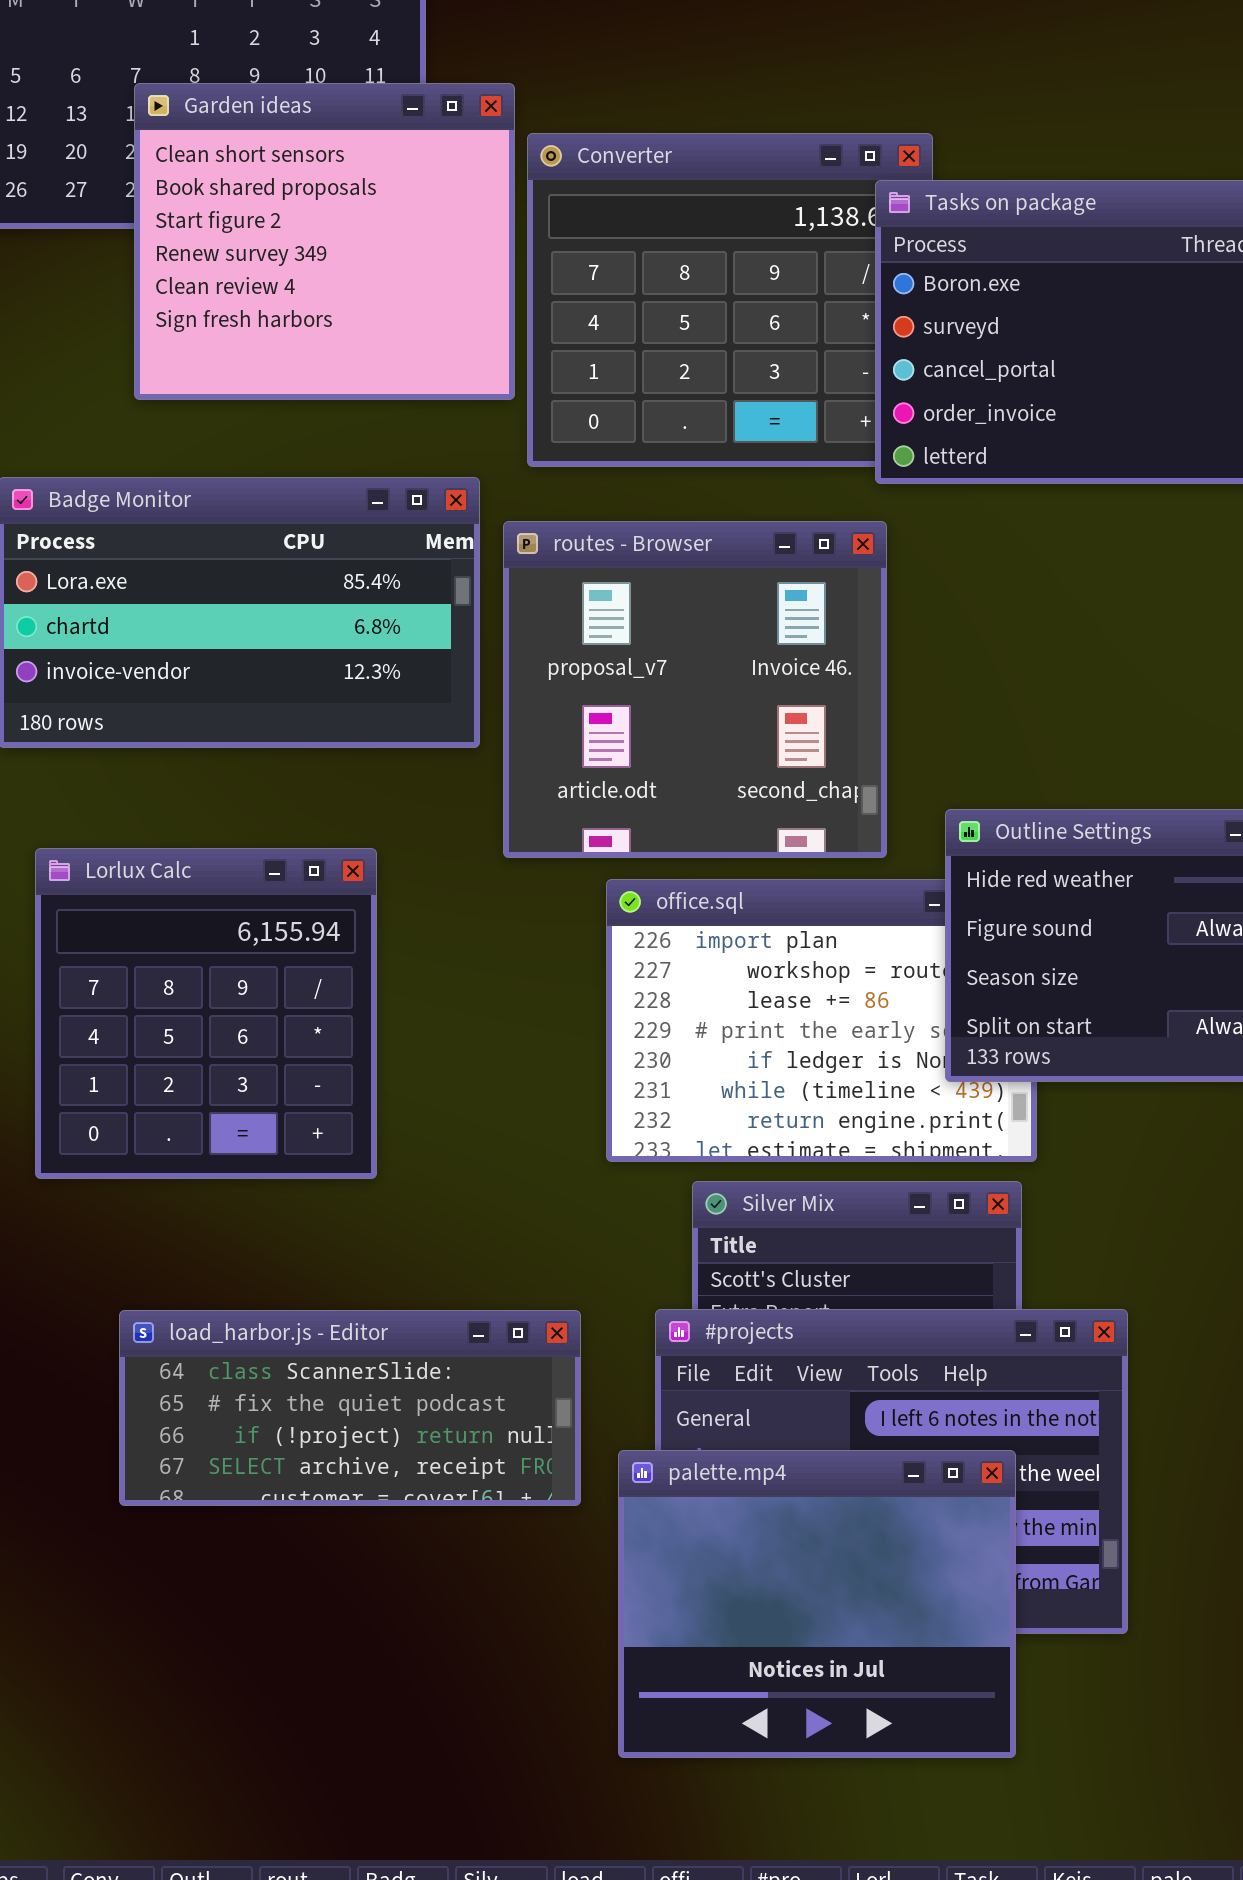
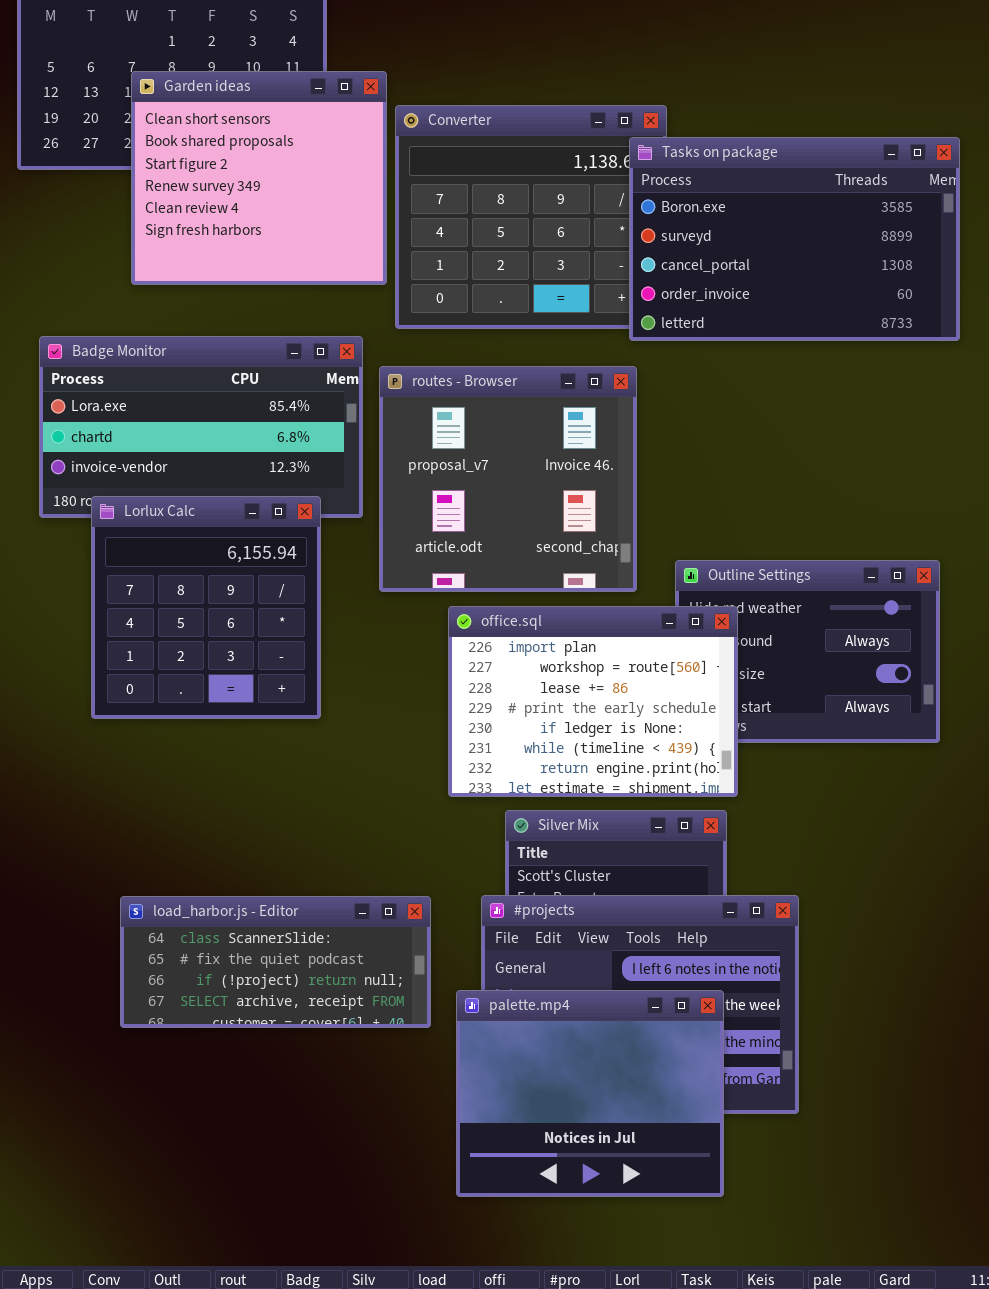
Lorlux Calc: [35,848,377,1179] -> [91,496,321,719], moved
office.sql: [606,879,1037,1162] -> [448,606,738,797], raised

